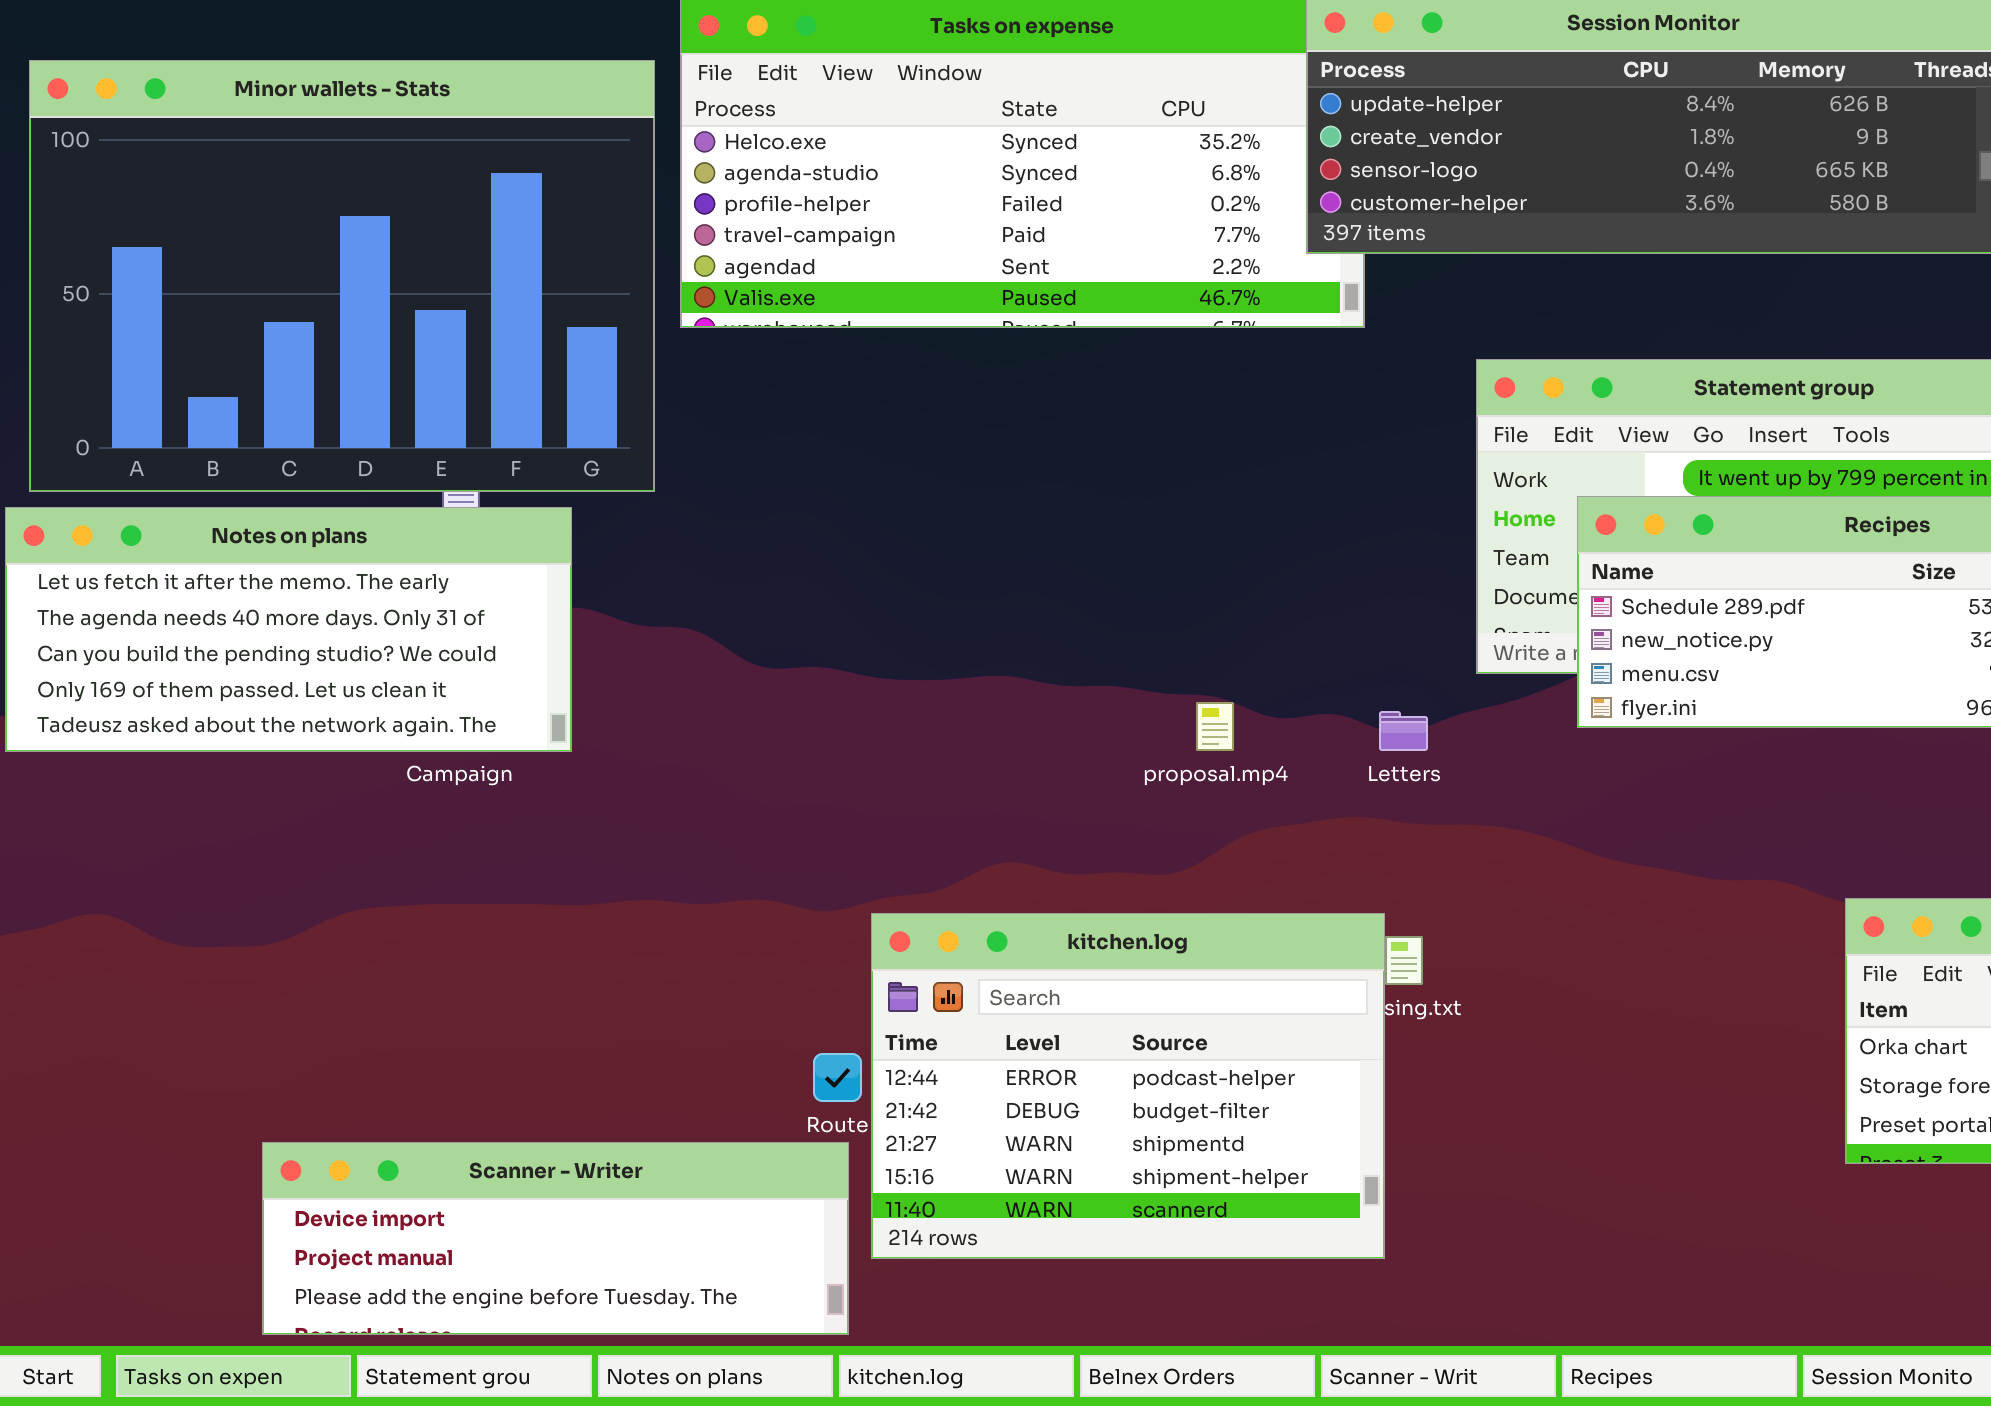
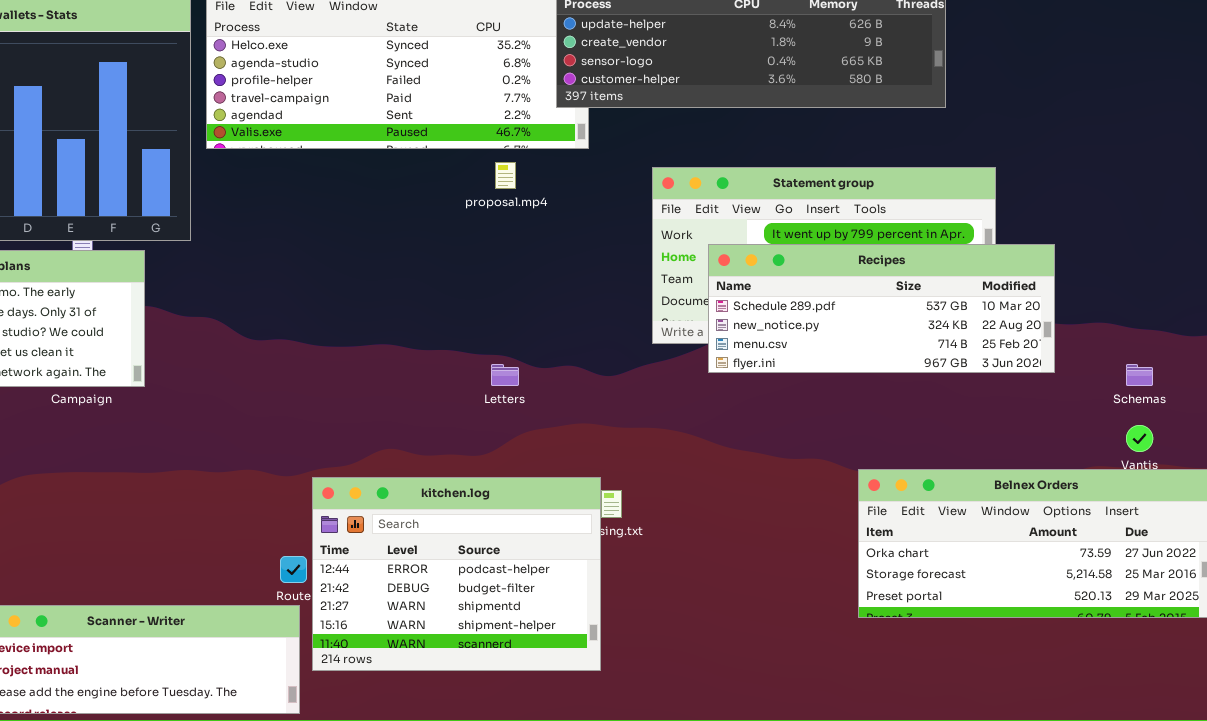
proposal.mp4: [1196,702,1234,751] -> [495,162,516,189], moved
Letters: [1379,711,1428,751] -> [491,364,519,386], moved

